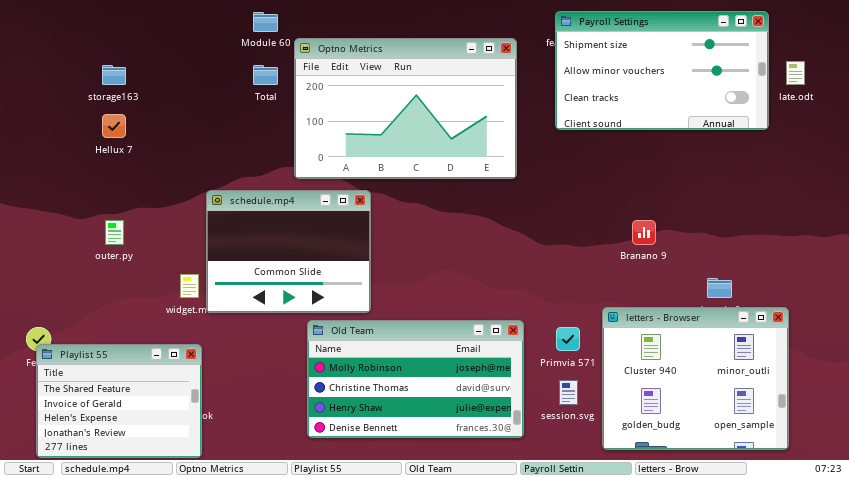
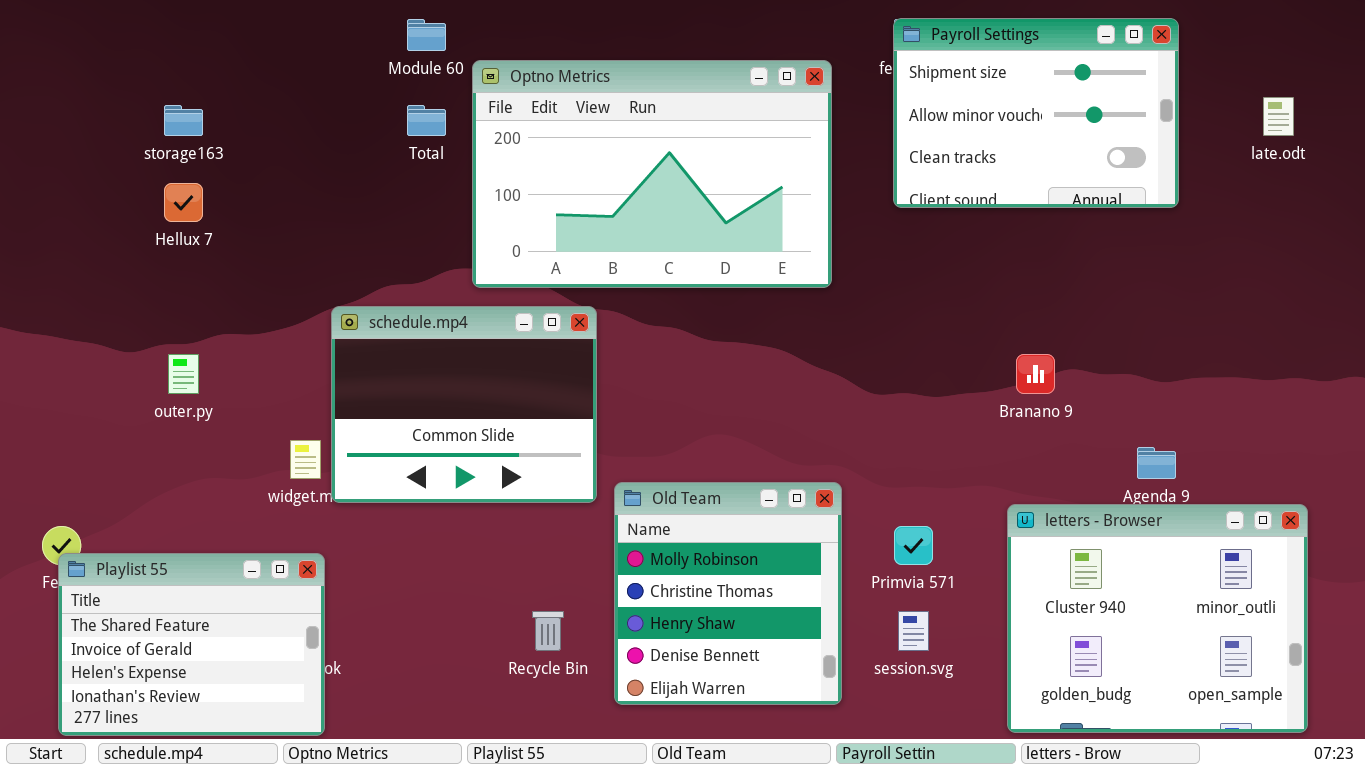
Payroll Settings: [555,11,769,130] -> [893,18,1179,208], resized
letters - Browser: [602,307,789,450] -> [1007,504,1308,733], moved
Old Team: [307,320,524,438] -> [614,482,842,705], resized

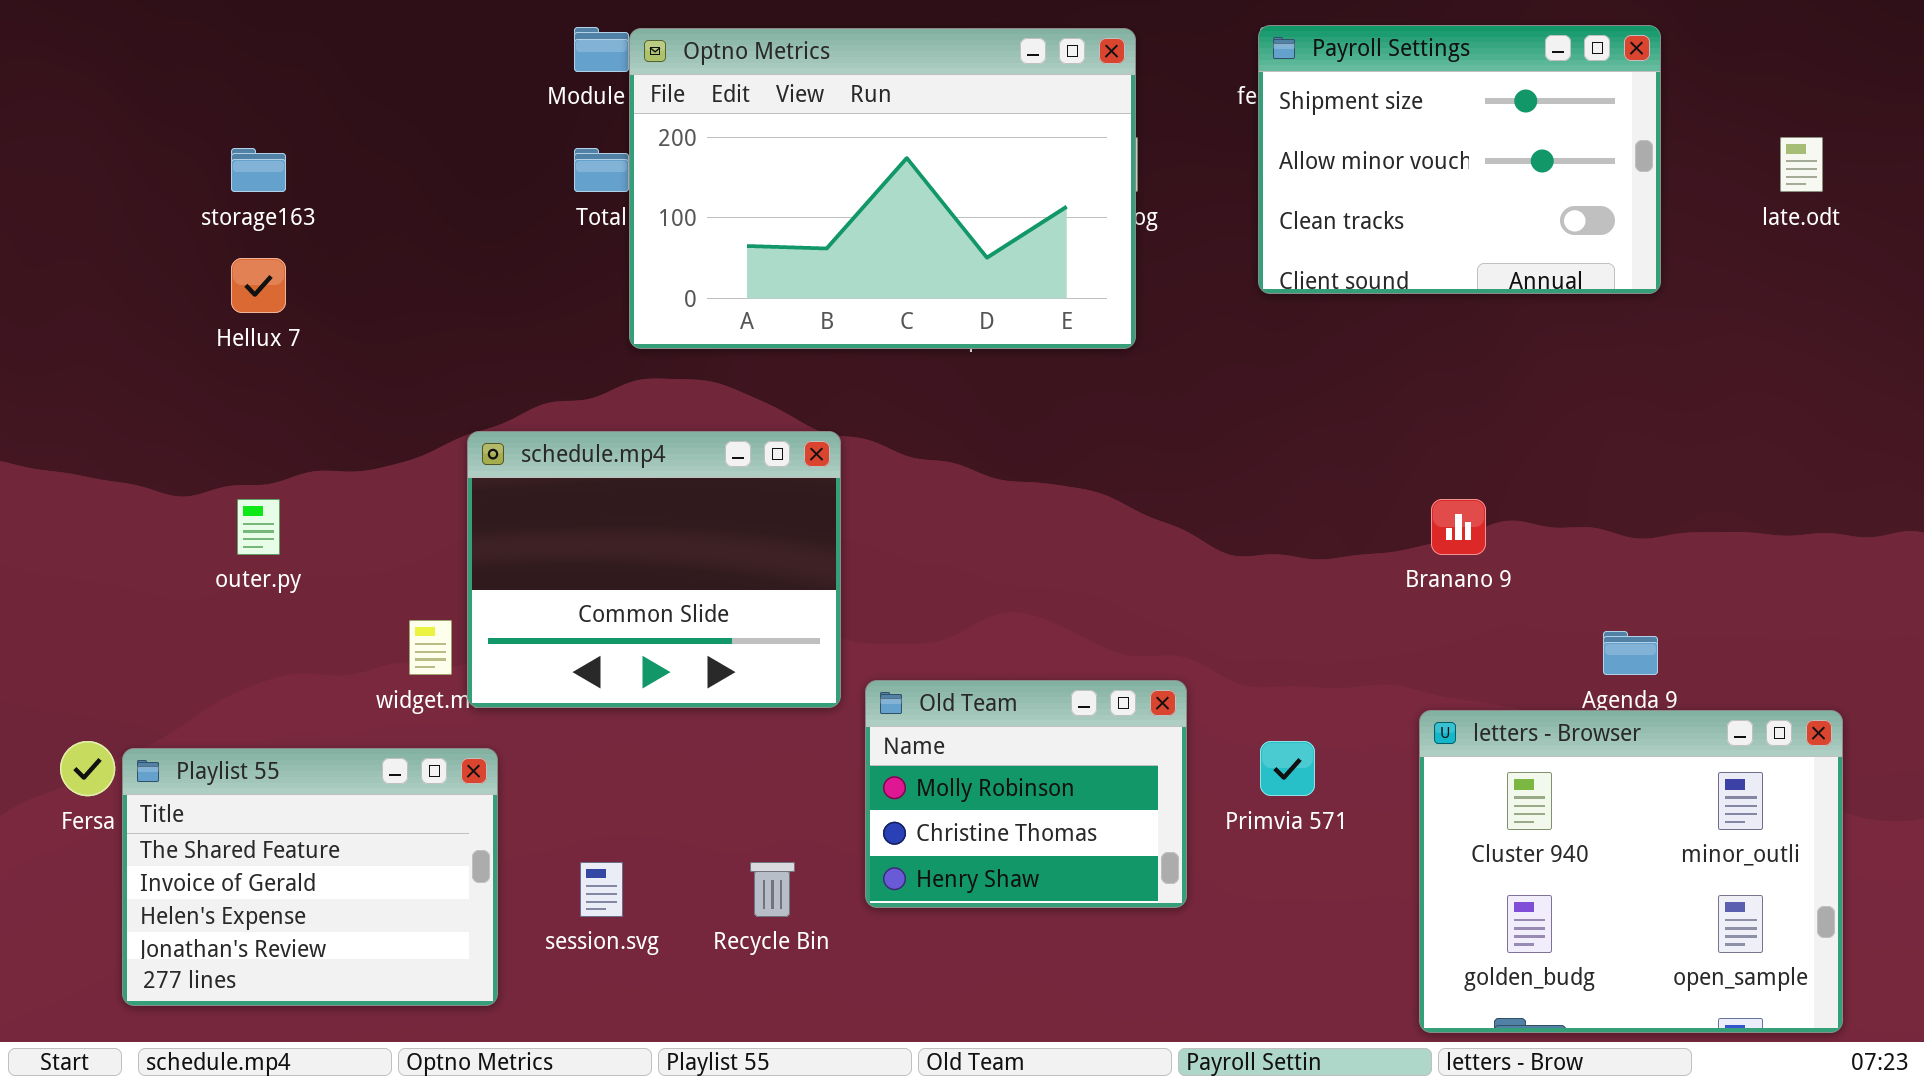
Optno Metrics: [472,60,832,288] -> [629,28,1136,349], moved
Old Team: [614,482,842,705] -> [865,680,1187,908], resized
Playlist 55: [58,553,325,736] -> [122,748,498,1006], moved
session.svg: [898,611,929,651] -> [580,862,623,917], moved

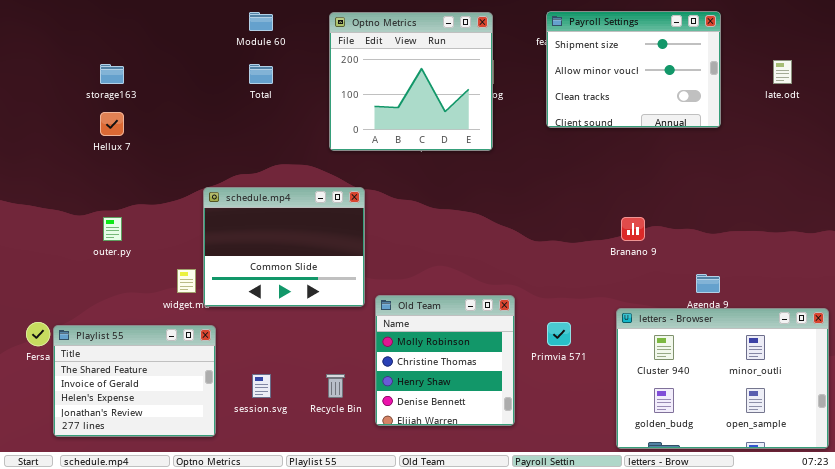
Optno Metrics: [629,28,1136,349] -> [329,12,493,151], resized
Old Team: [865,680,1187,908] -> [375,295,515,426], resized
letters - Browser: [1419,710,1843,1033] -> [616,308,829,449], resized

